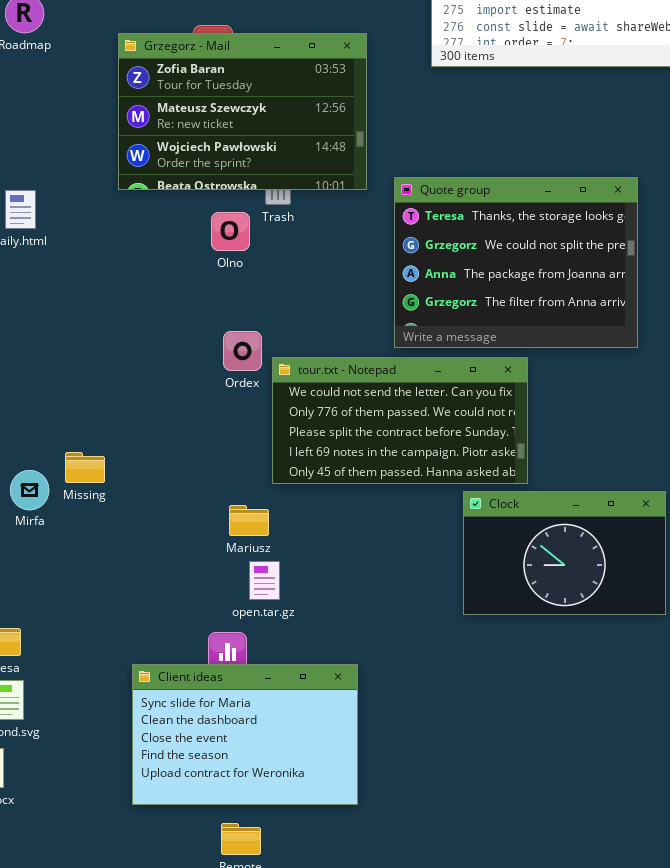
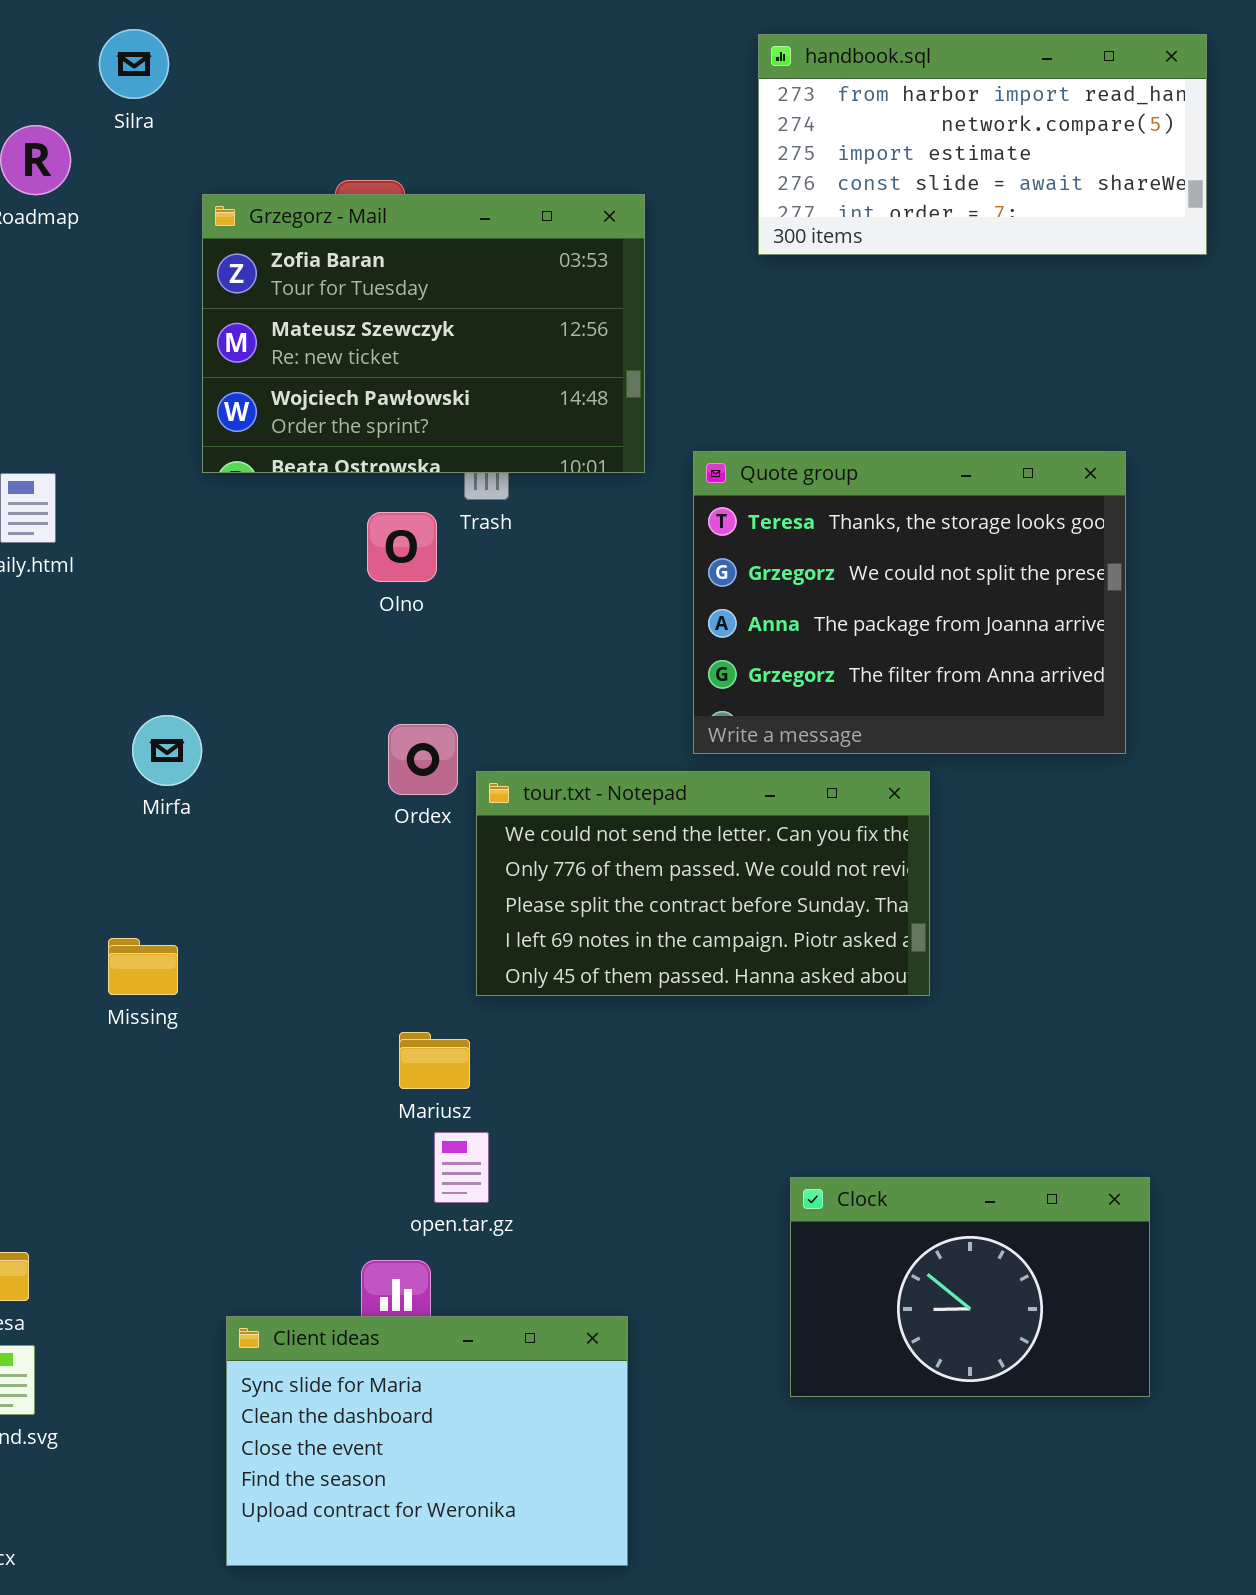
Mirfa: [10,470,49,510] -> [132,715,202,786], moved
Clock: [463,491,666,615] -> [790,1177,1150,1397], moved

